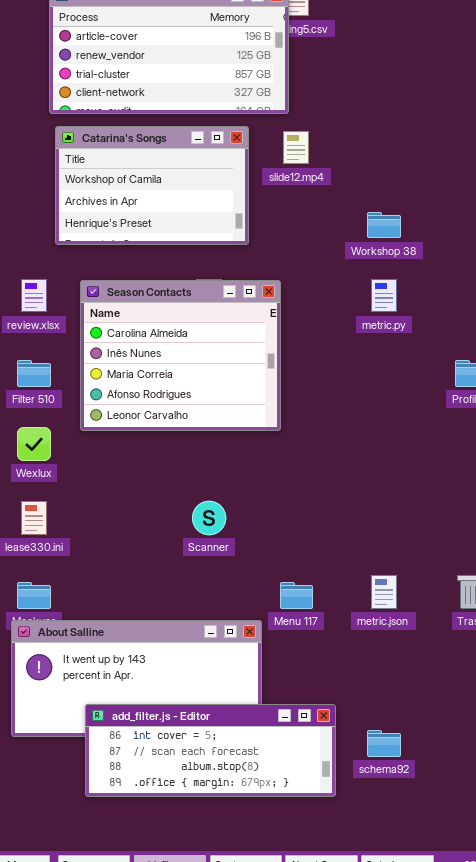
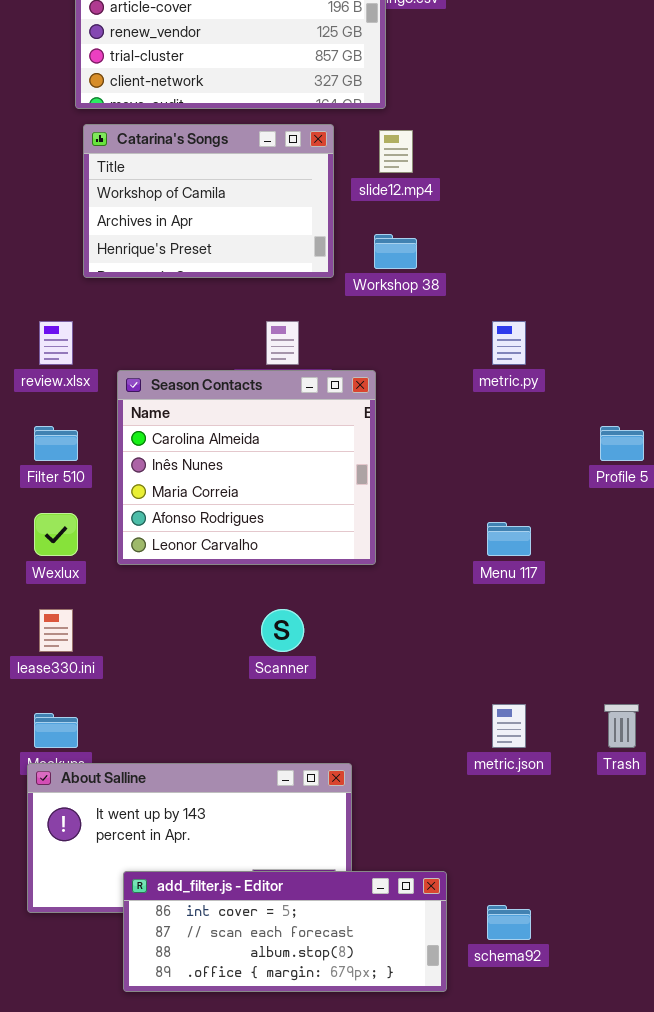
Workshop 38: [367,212,401,238] -> [374,234,417,269], moved
Season Contacts: [80,280,281,431] -> [117,370,376,565], moved
Menu 117: [280,582,313,609] -> [487,522,531,556], moved

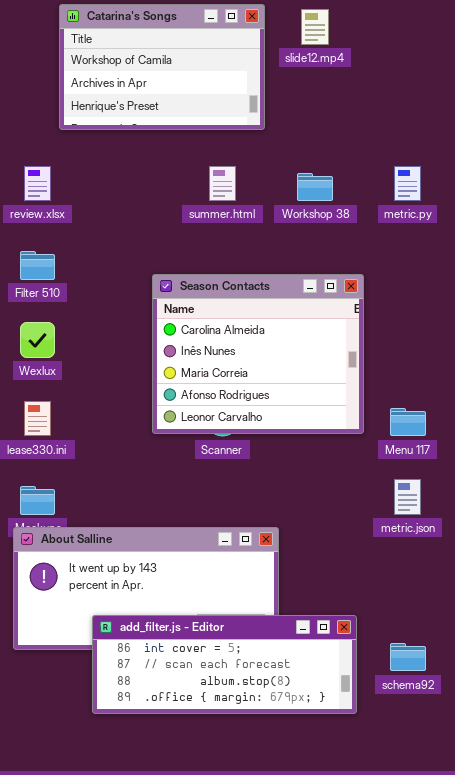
Workshop 38: [374,234,417,269] -> [297,173,333,201], moved
Season Contacts: [117,370,376,565] -> [152,274,364,434], moved
Menu 117: [487,522,531,556] -> [390,408,426,436], moved

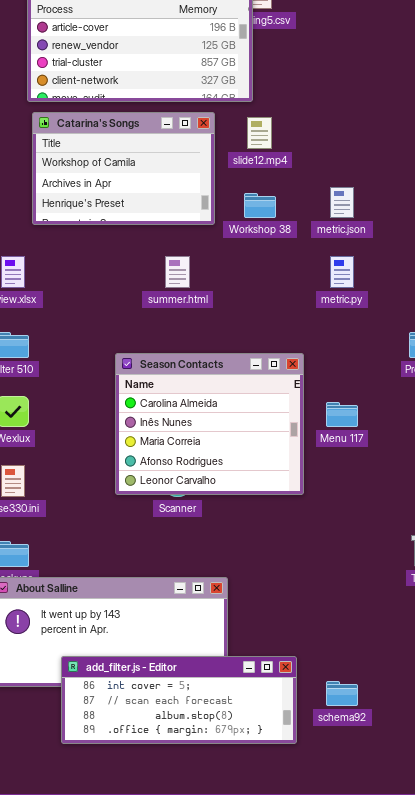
Workshop 38: [297,173,333,201] -> [244,193,276,218], moved
Menu 117: [390,408,426,436] -> [326,402,358,427], moved
metric.json: [394,479,421,515] -> [330,187,354,218], moved

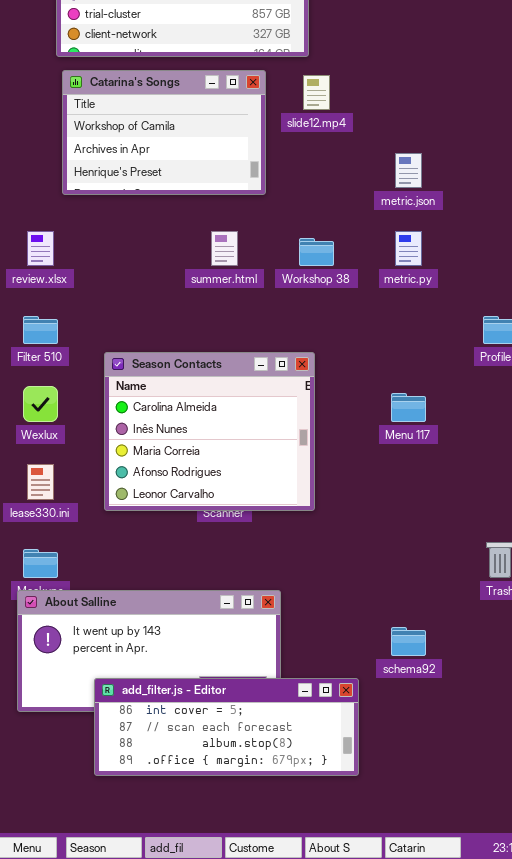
Workshop 38: [244,193,276,218] -> [299,238,334,266], moved
Season Contacts: [115,353,304,495] -> [104,352,315,511], moved
schema92: [326,681,358,706] -> [391,627,426,656], moved

